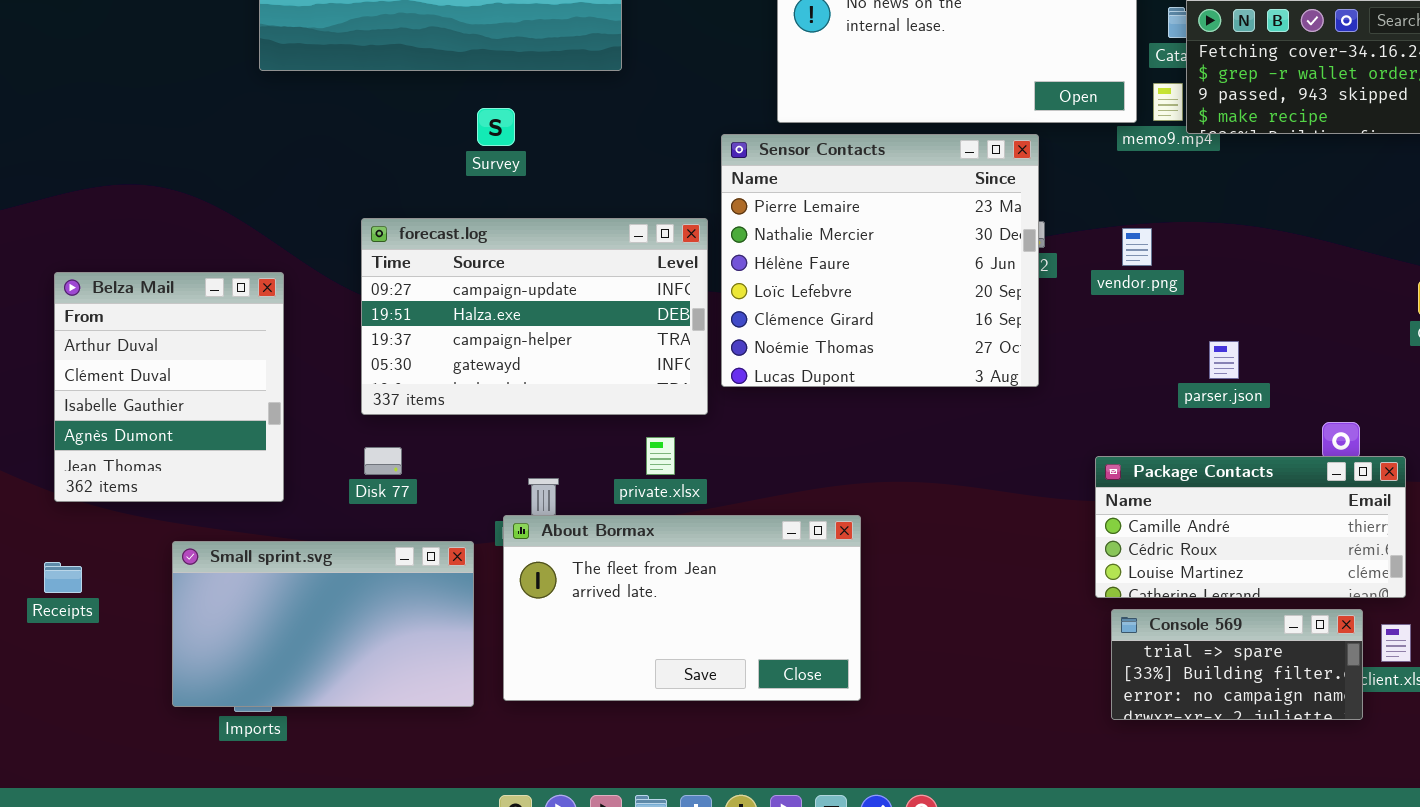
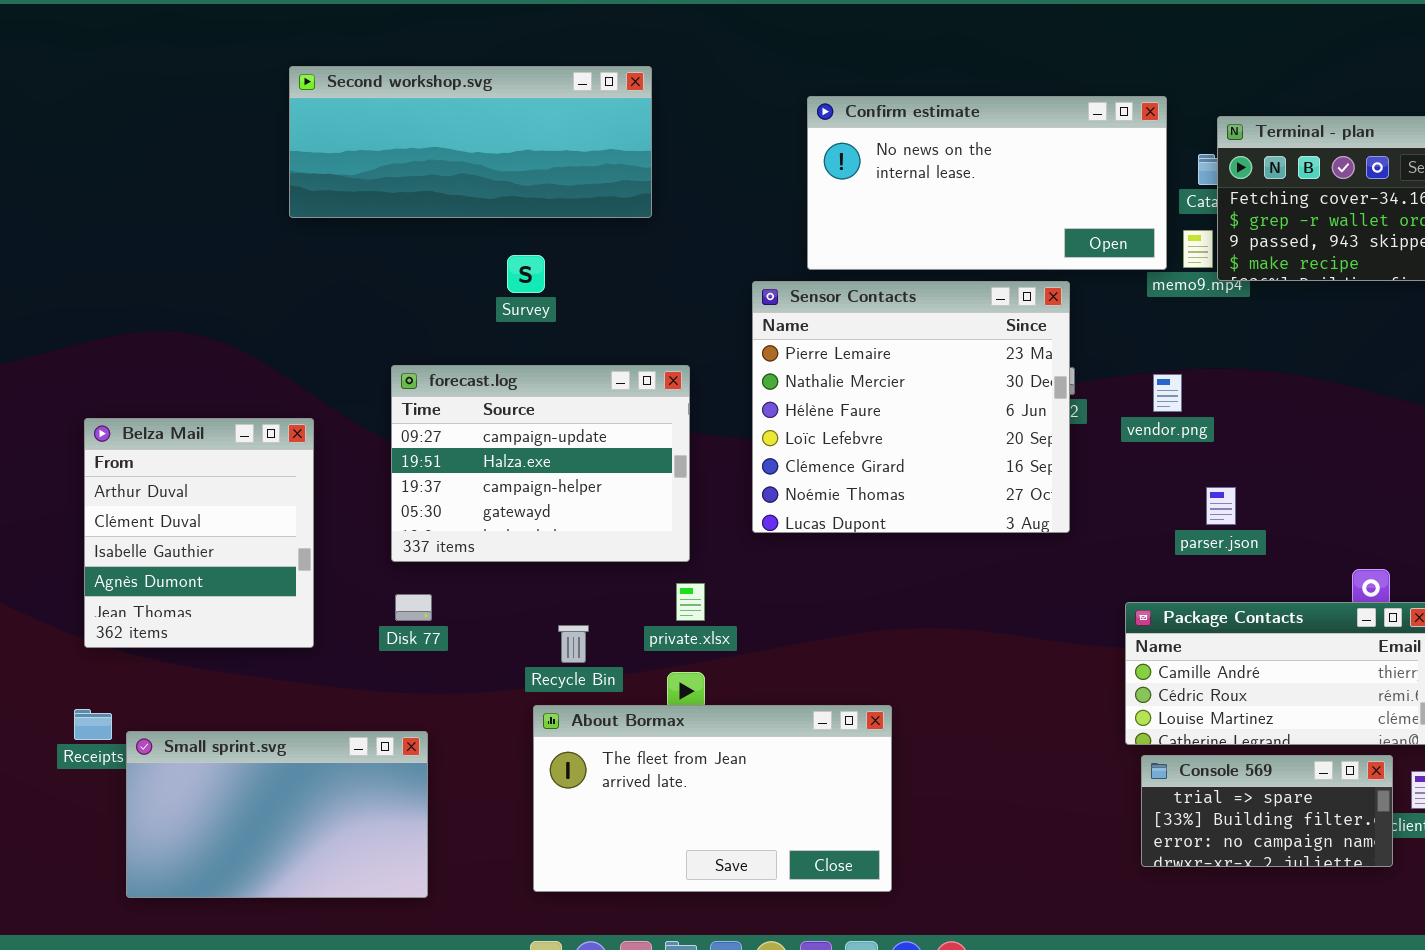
forecast.log: [361,218,708,415] -> [391,365,690,562], resized
parser.json: [1209,341,1239,379] -> [1206,487,1236,525], moved
About Bormax: [503,515,861,701] -> [533,705,892,892], moved
Small sprint.svg: [172,541,474,707] -> [126,731,428,898], moved

